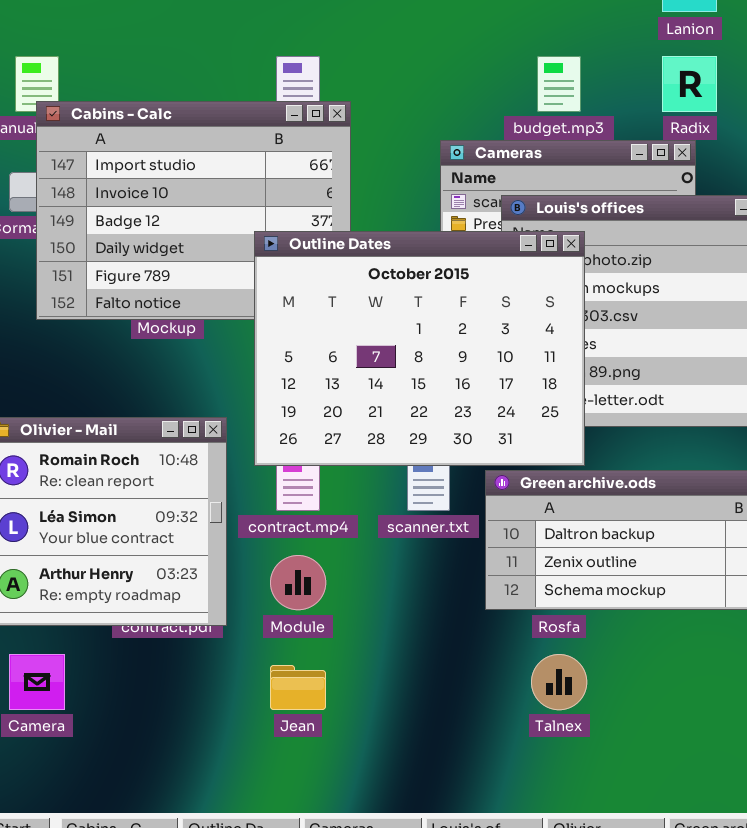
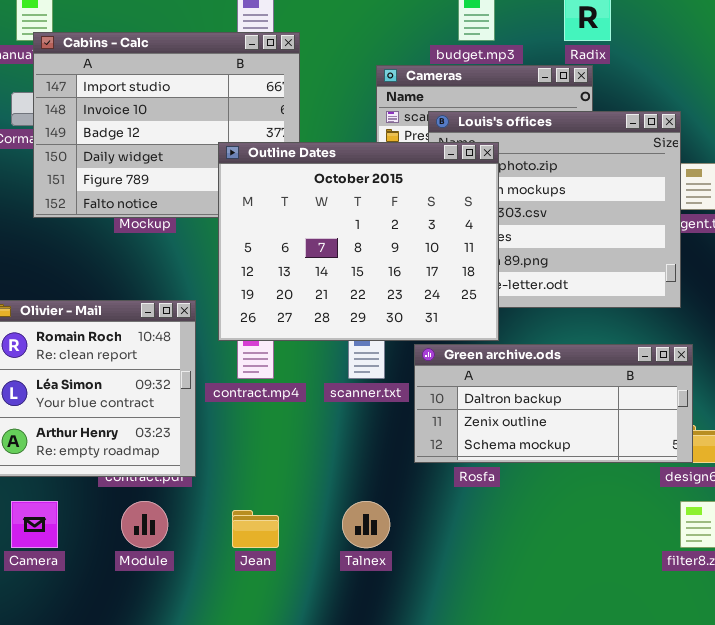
Module: [270,555,326,610] -> [121,501,168,548], moved
Talnex: [531,654,587,710] -> [342,501,390,548], moved

